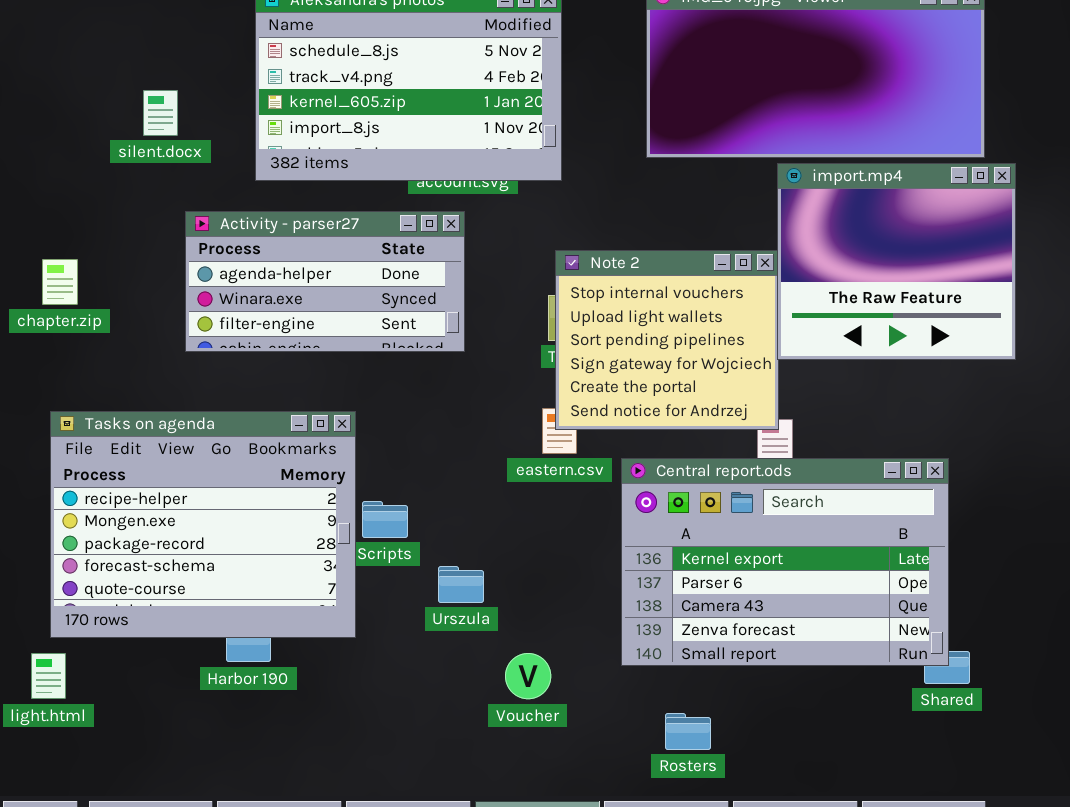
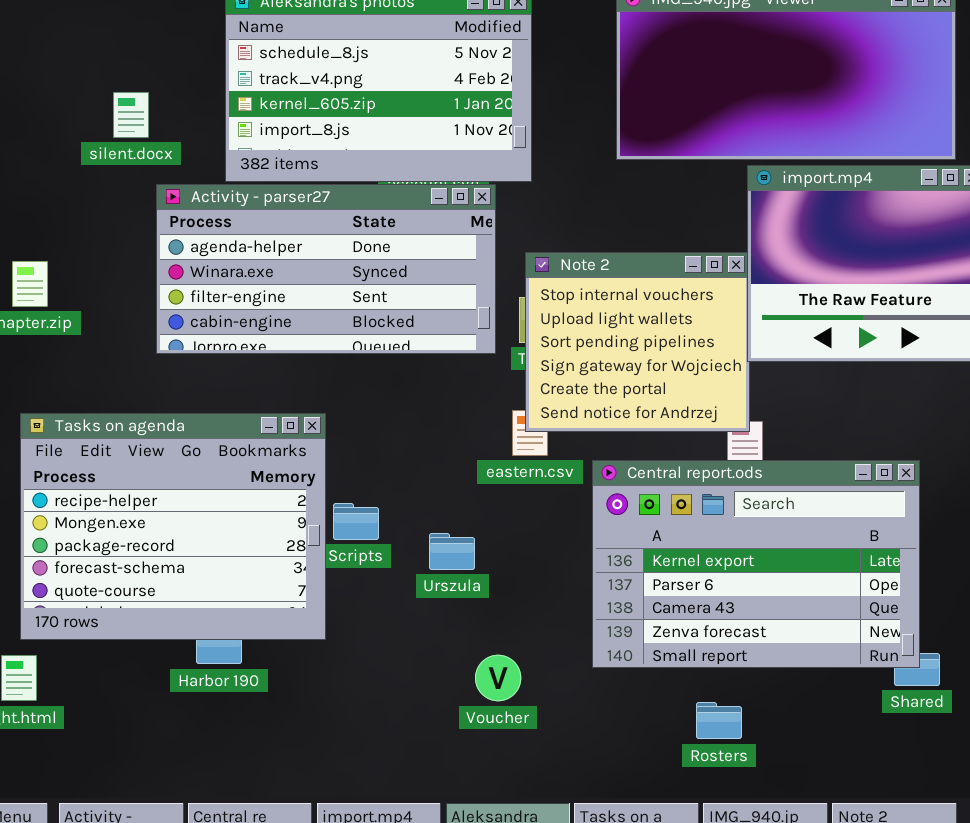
Activity - parser27: [185,211,465,352] -> [156,184,496,354], resized
Urszula: [438,566,484,603] -> [429,533,475,570], moved
Rosters: [665,713,711,750] -> [696,702,742,739], moved

